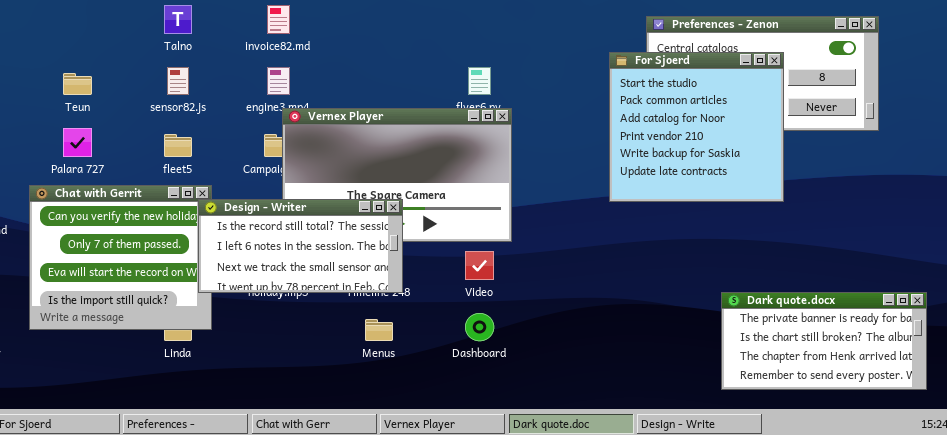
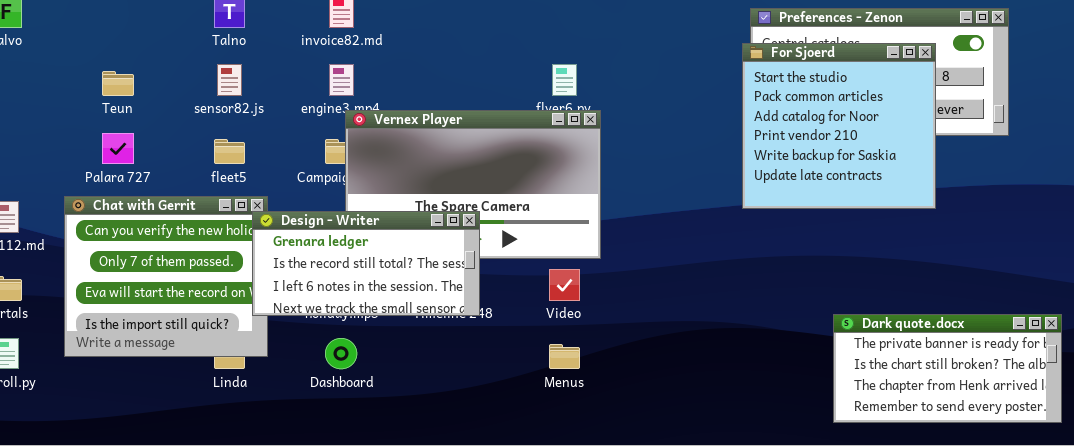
For Sjoerd: [609,52,784,202] -> [742,43,936,209], moved
Design - Writer: [198,199,403,293] -> [252,211,480,316], scrolled up 1 row
Dashboard: [465,313,494,341] -> [325,338,357,369], moved
Menus: [365,319,393,341] -> [549,344,580,369], moved

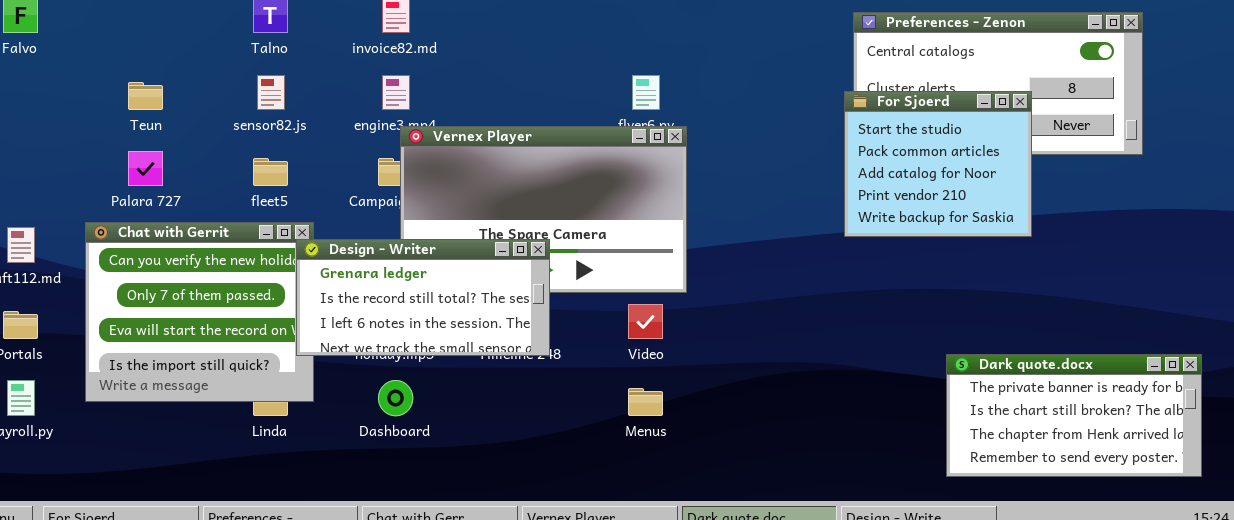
For Sjoerd: [742,43,936,209] -> [844,91,1032,237], resized

